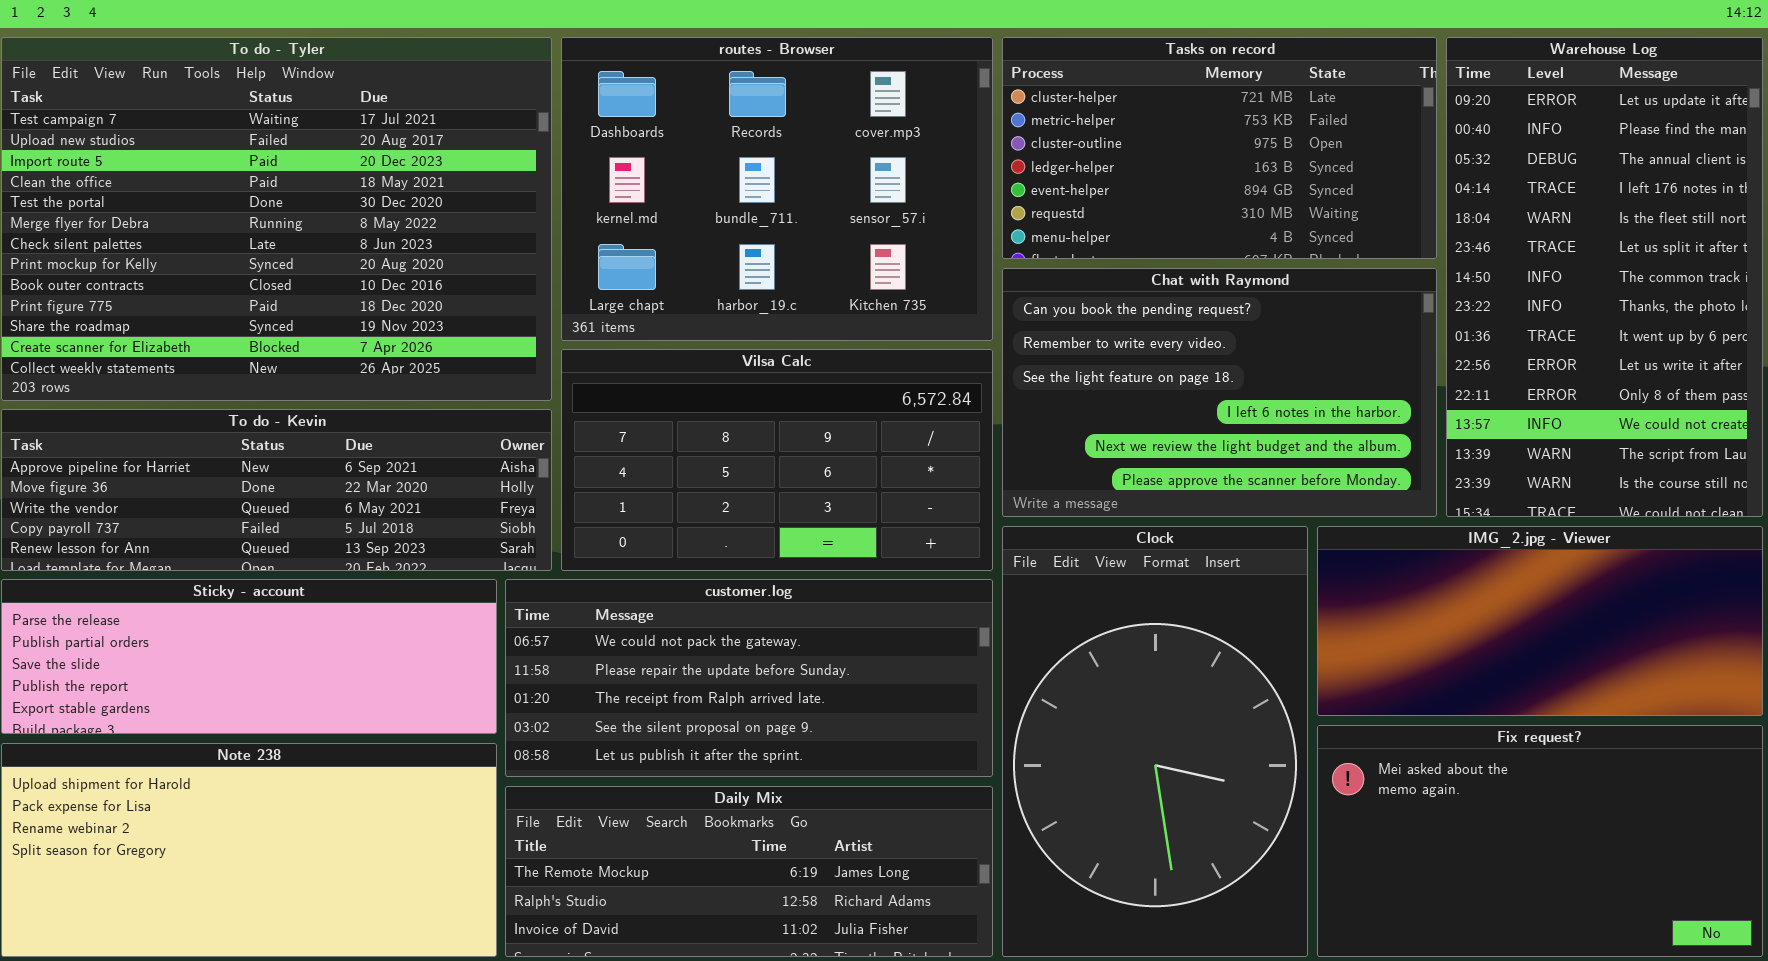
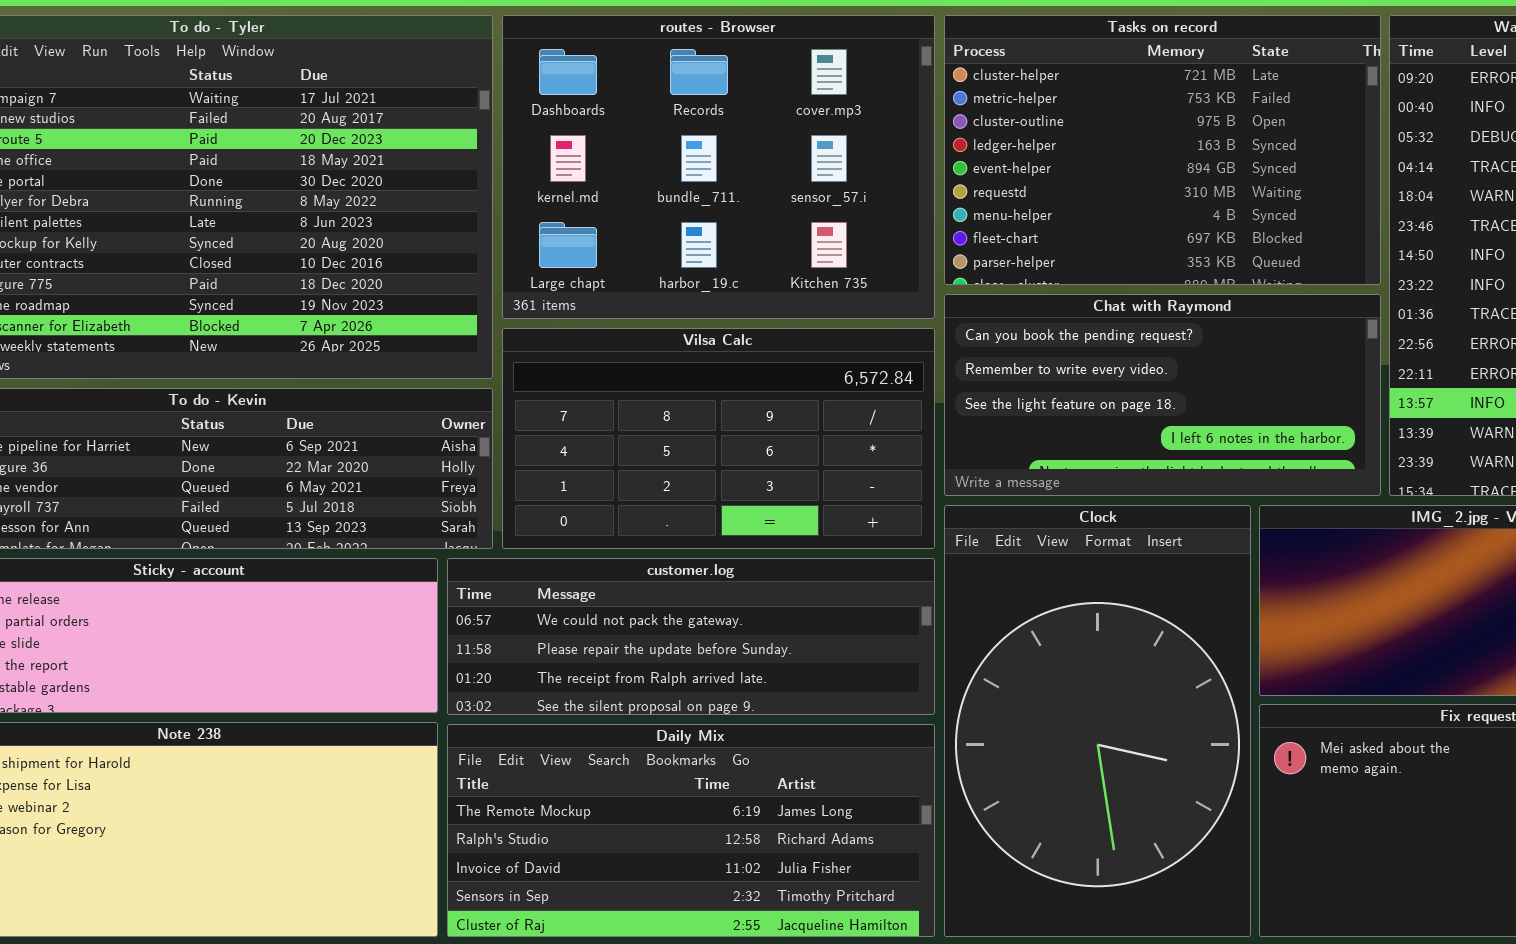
Tasks on record: [1002,37,1437,259] -> [944,15,1381,285], resized
Chat with Raymond: [1002,268,1437,517] -> [944,294,1381,496], resized
customer.log: [505,579,993,777] -> [447,558,935,715], resized
Daily Mix: [505,786,993,957] -> [447,724,935,937], resized

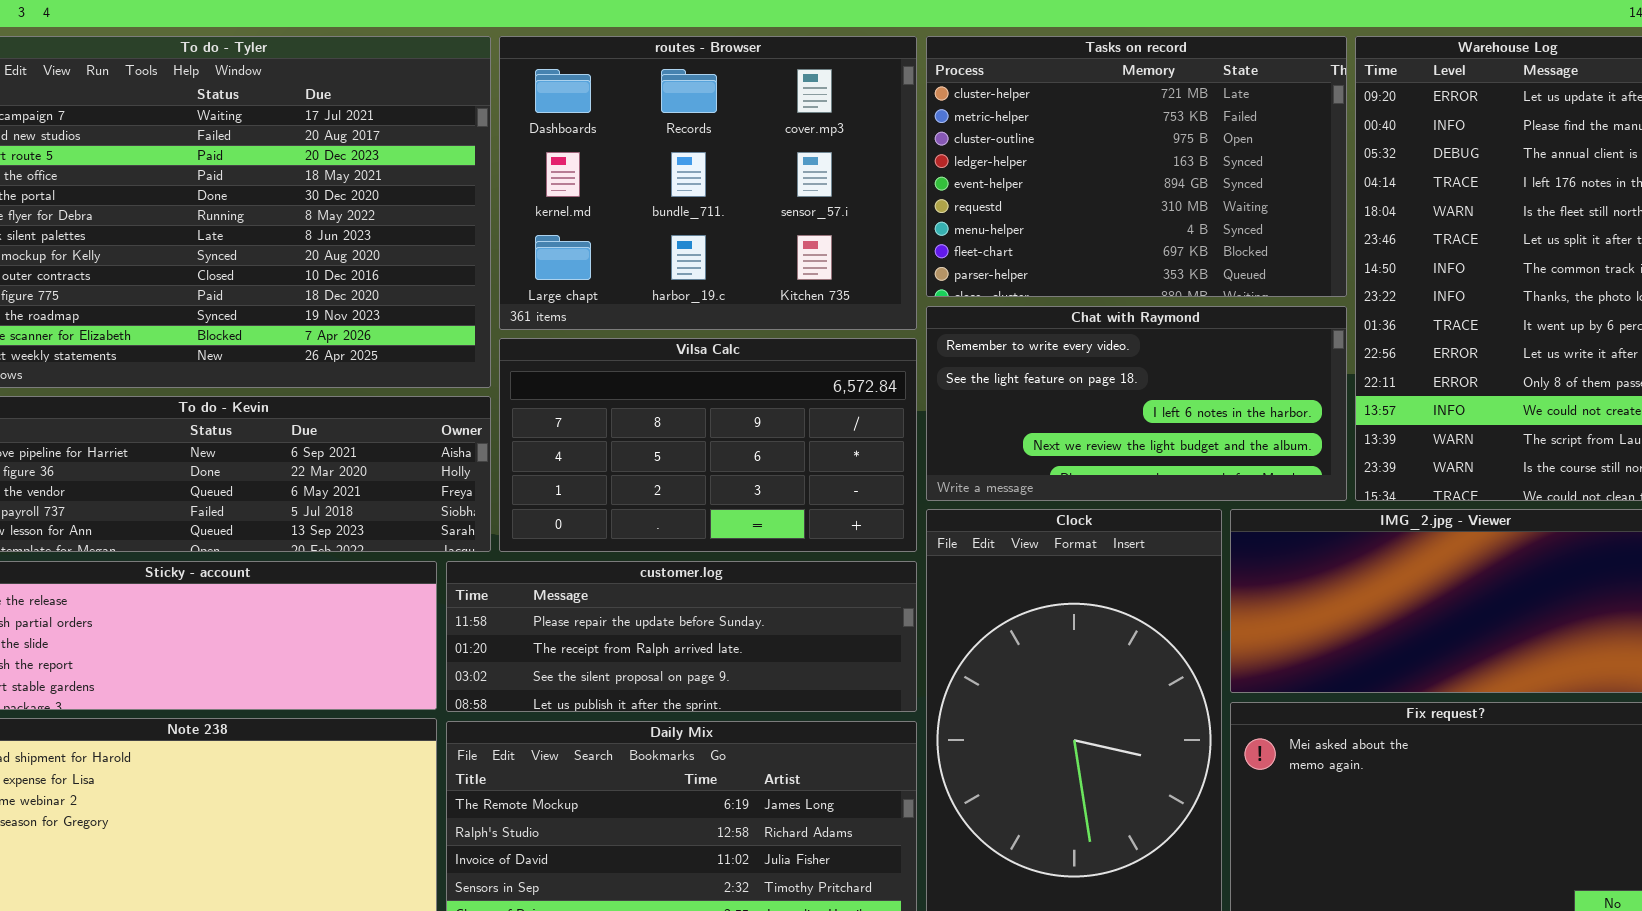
Chat with Raymond: [944,294,1381,496] -> [926,306,1347,501], scrolled down 1 row
customer.log: [447,558,935,715] -> [446,561,917,712], scrolled down 1 row

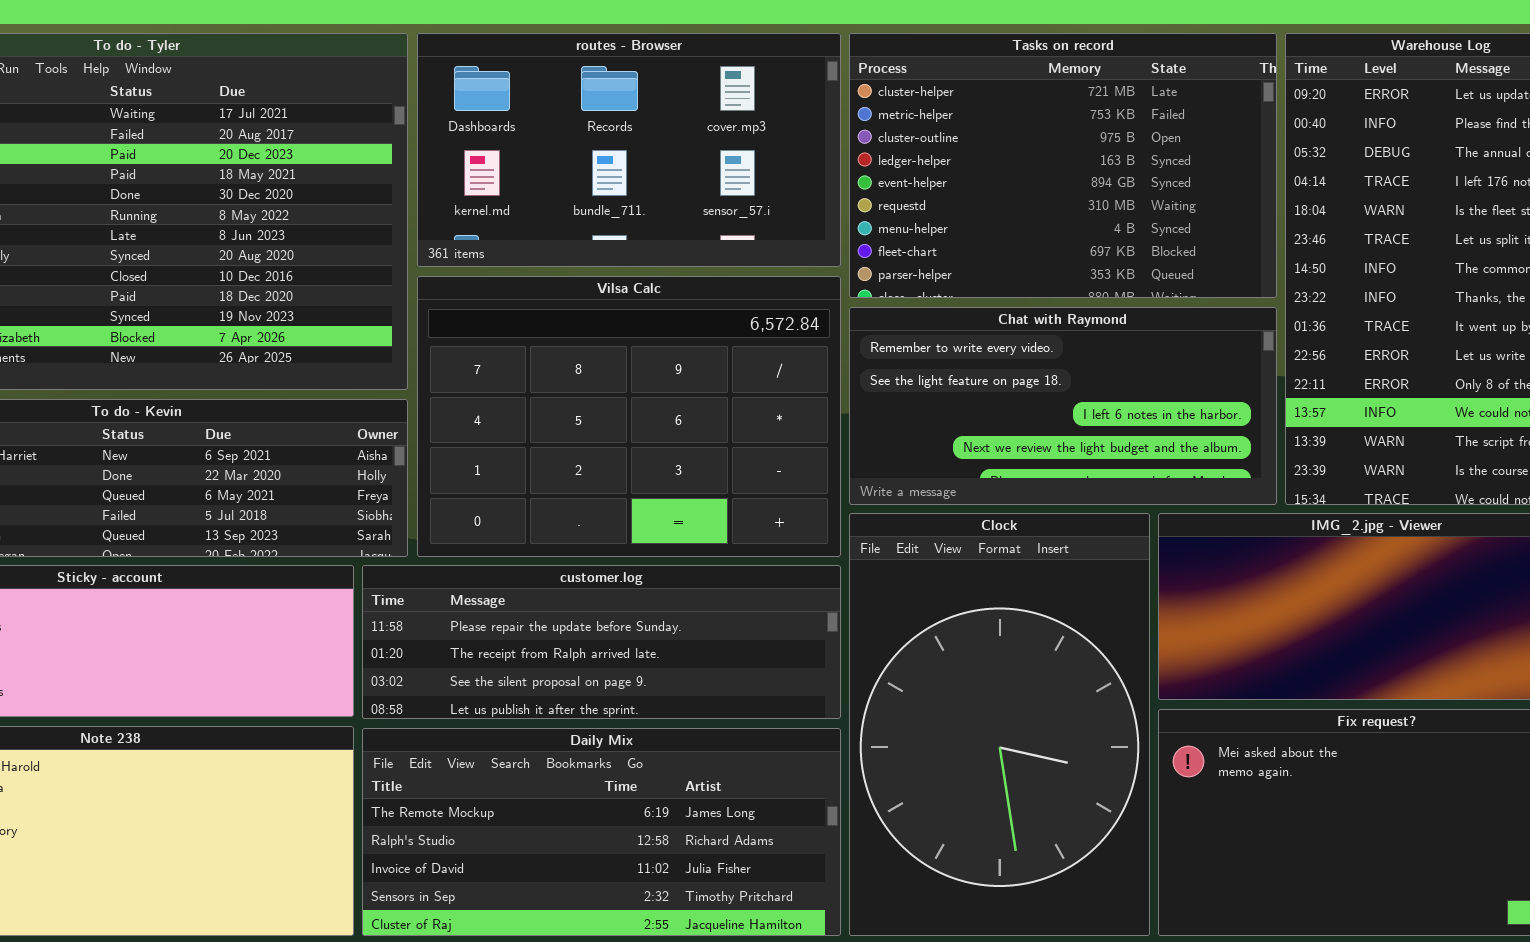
routes - Browser: [499,36,917,330] -> [417,33,841,267], resized
Vilsa Calc: [499,338,917,552] -> [417,276,841,557], resized

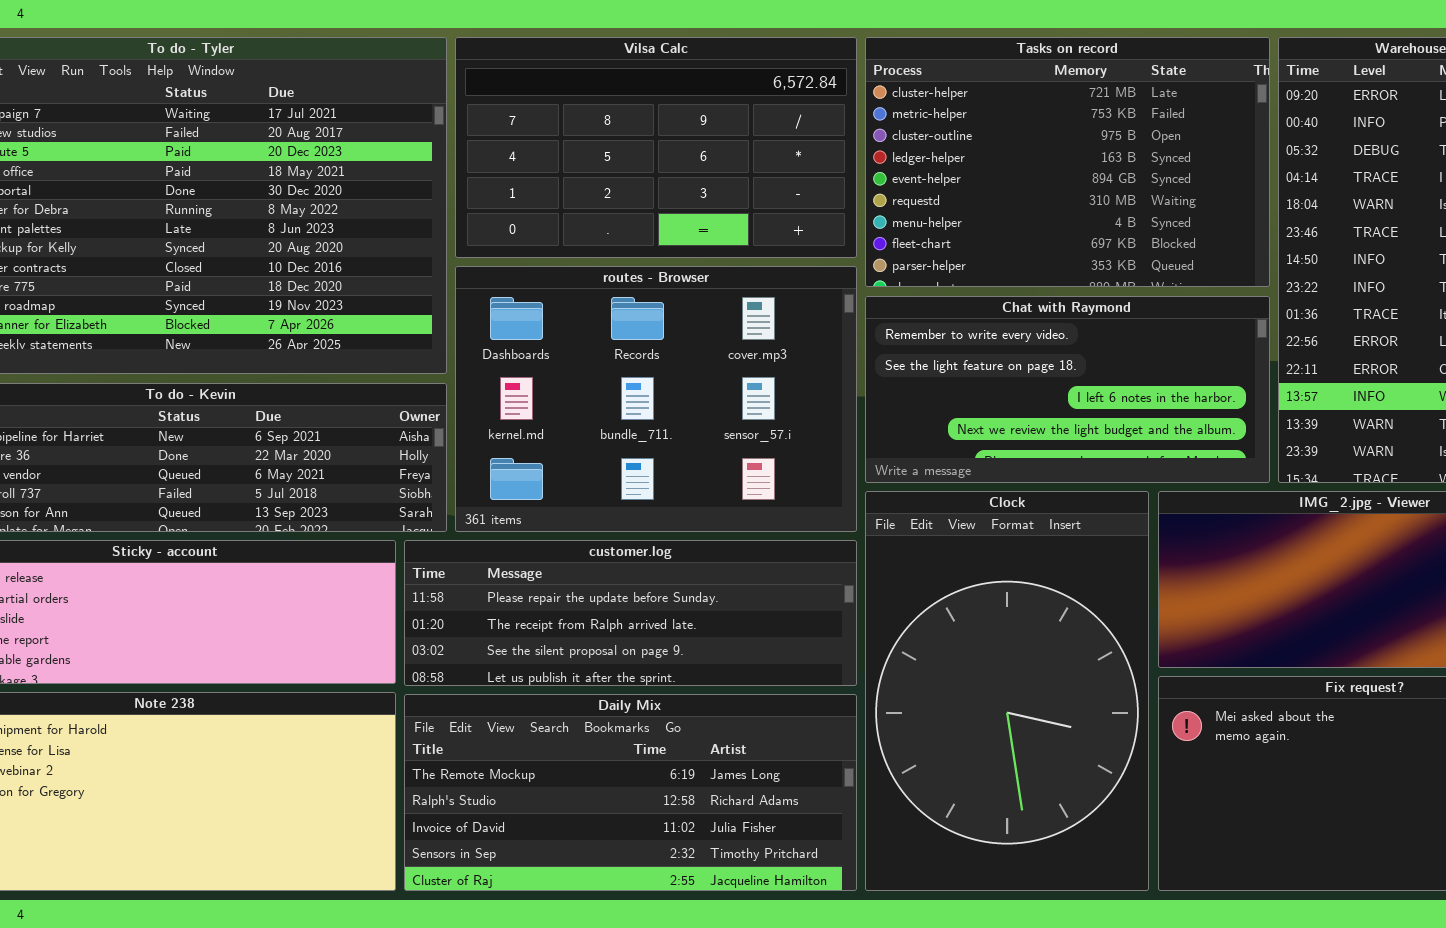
routes - Browser: [417,33,841,267] -> [455,266,857,532], moved, resized
Vilsa Calc: [417,276,841,557] -> [455,37,857,258], moved, resized

